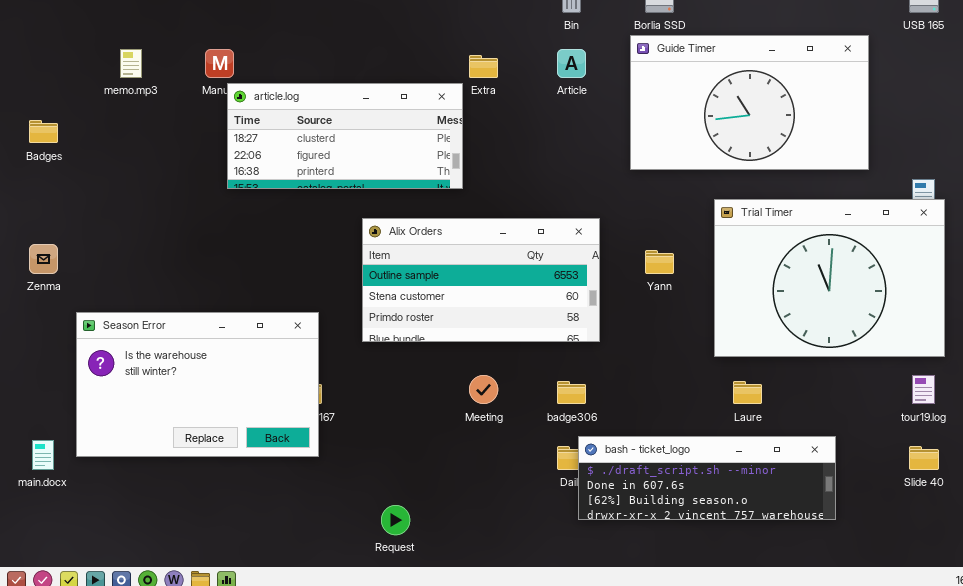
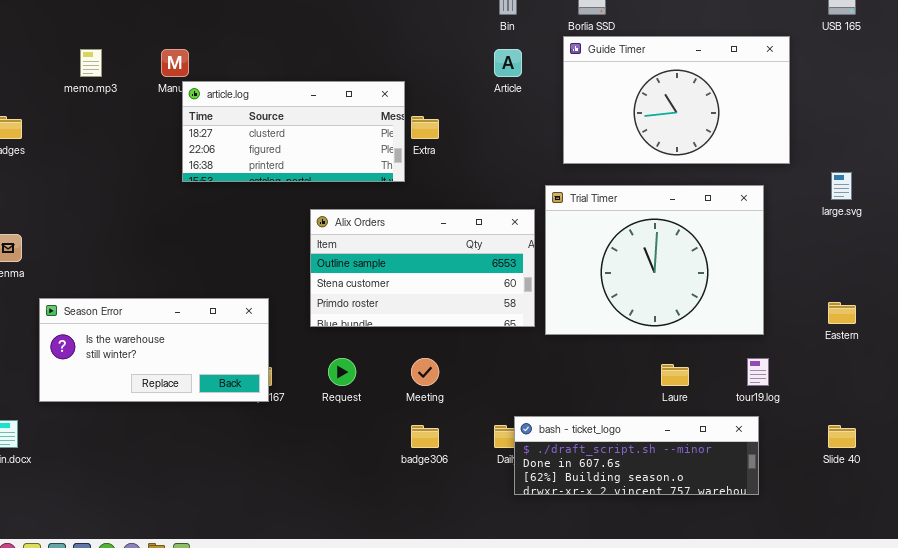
Extra: [469,55,498,78] -> [411,116,439,139], moved
Trial Timer: [714,199,945,357] -> [545,185,764,335], moved
Season Error: [76,312,319,457] -> [39,298,269,402], resized
tour19.log: [912,375,935,404] -> [747,358,769,386], moved
badge306: [557,381,586,404] -> [411,425,439,448], moved
Request: [381,505,410,535] -> [328,358,356,386], moved

